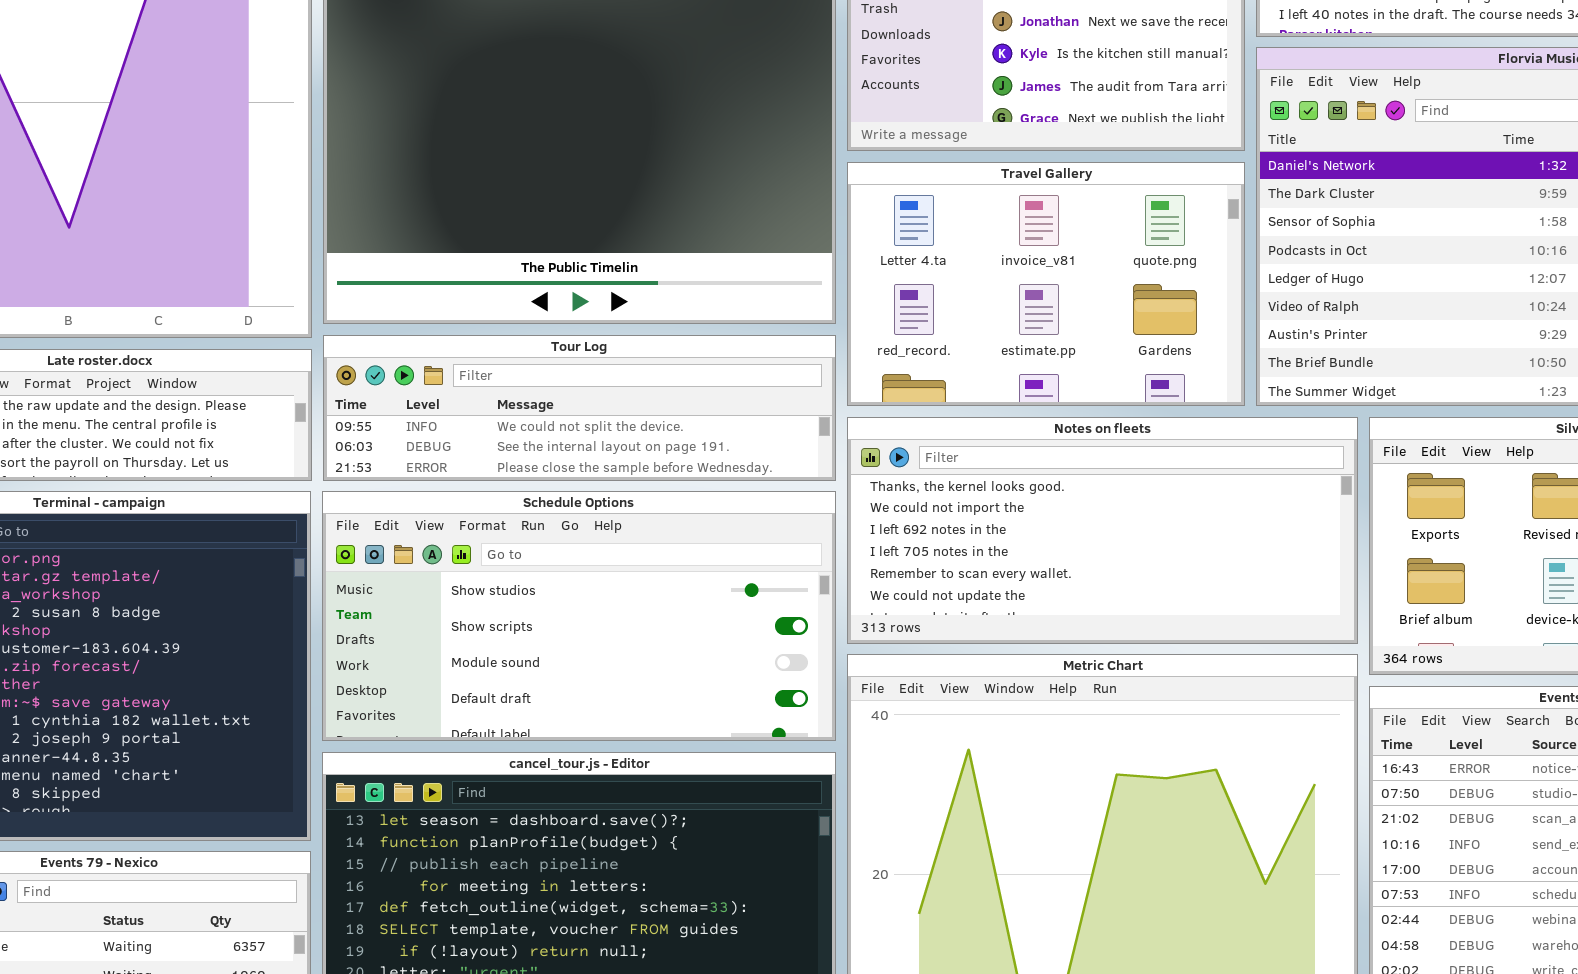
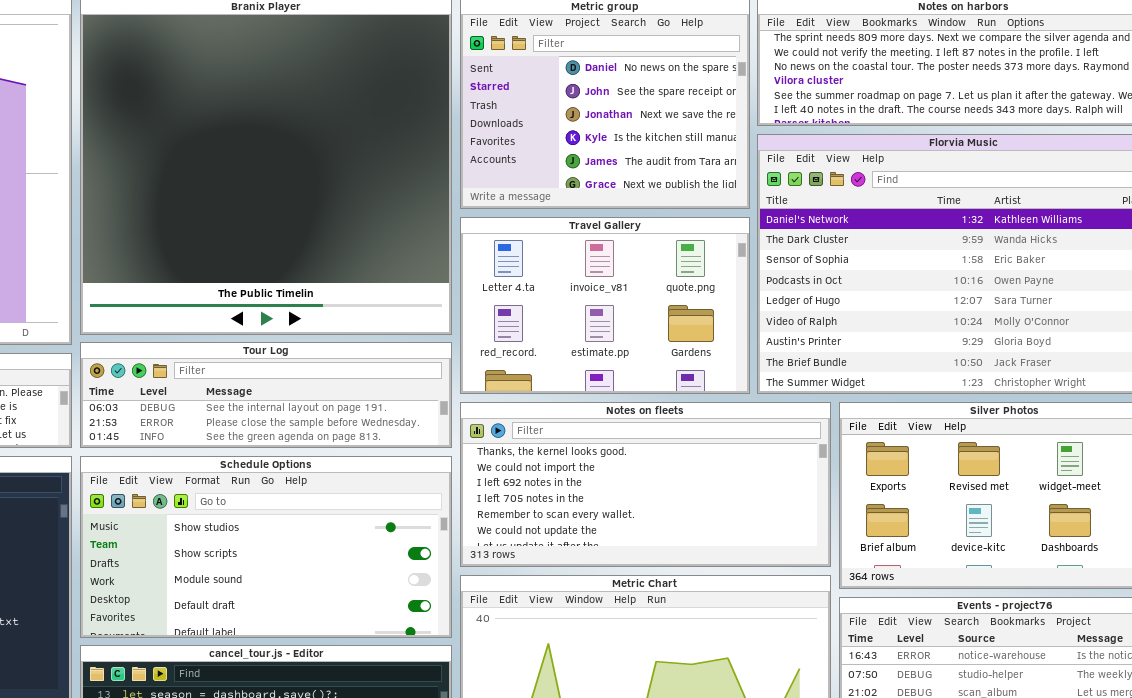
Tour Log: [323,335,836,481] -> [80,342,452,448], scrolled down 1 row

